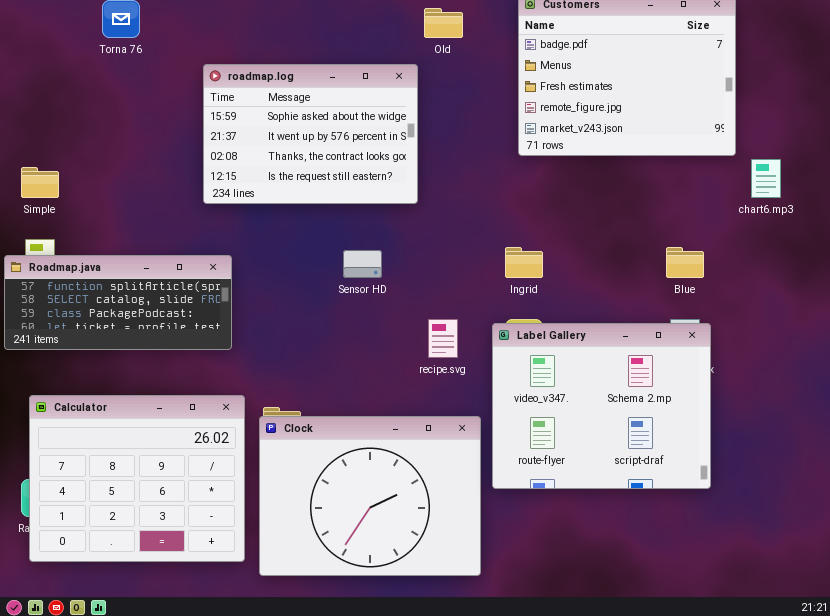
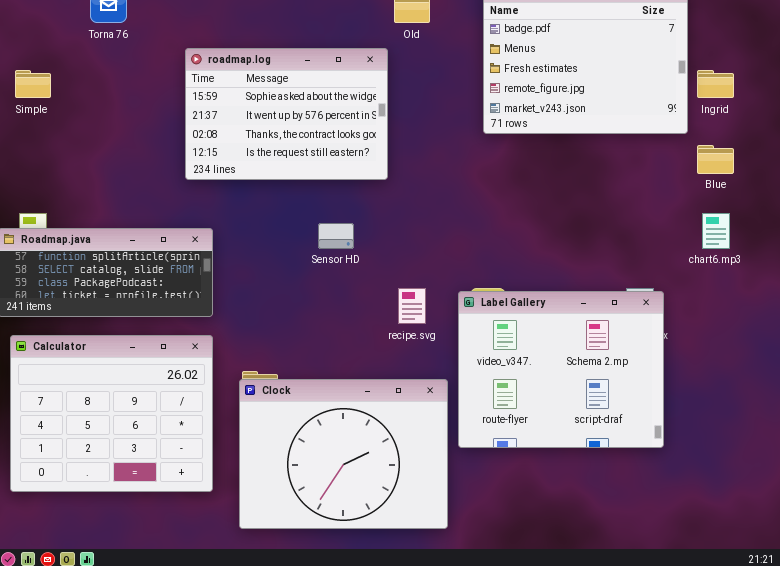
chart6.mp3: [751,159,781,198] -> [702,213,730,249], moved
Simple: [21,167,59,198] -> [15,70,51,98], moved
Ingrid: [505,247,543,278] -> [697,70,734,98], moved
Blue: [666,247,704,278] -> [697,145,734,174], moved
Calculator: [29,395,245,562] -> [10,335,213,492], moved

